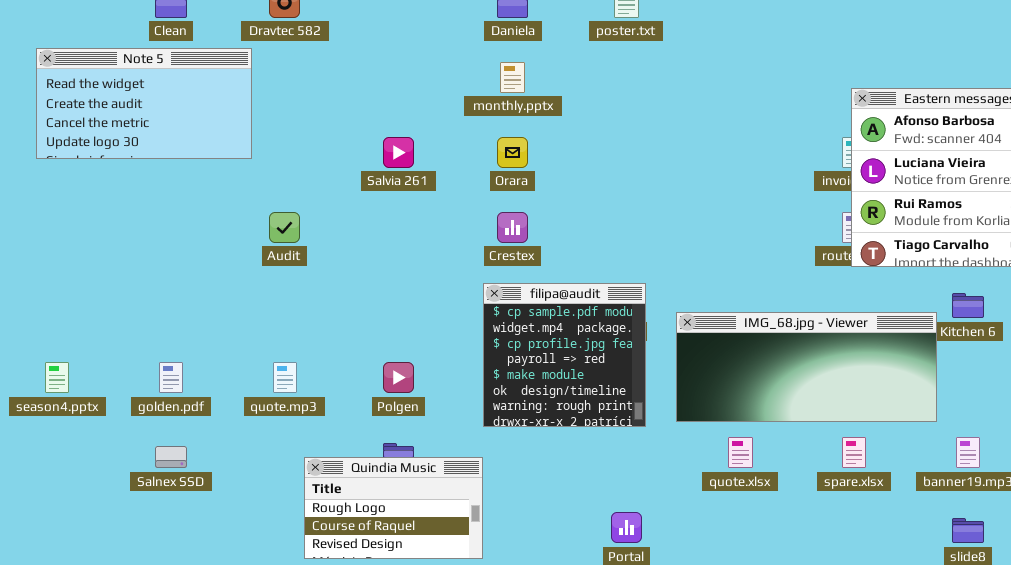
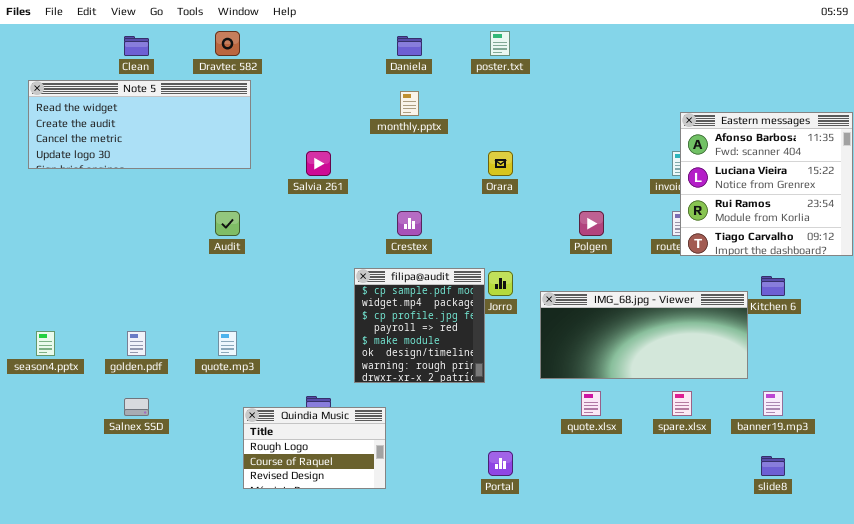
Note 5: [36,48,252,159] -> [28,80,251,169], resized
Orara: [497,137,528,168] -> [488,151,513,176], moved
filipa@audit: [483,283,646,427] -> [354,268,485,383], moved
Polgen: [383,362,414,393] -> [579,211,604,236], moved

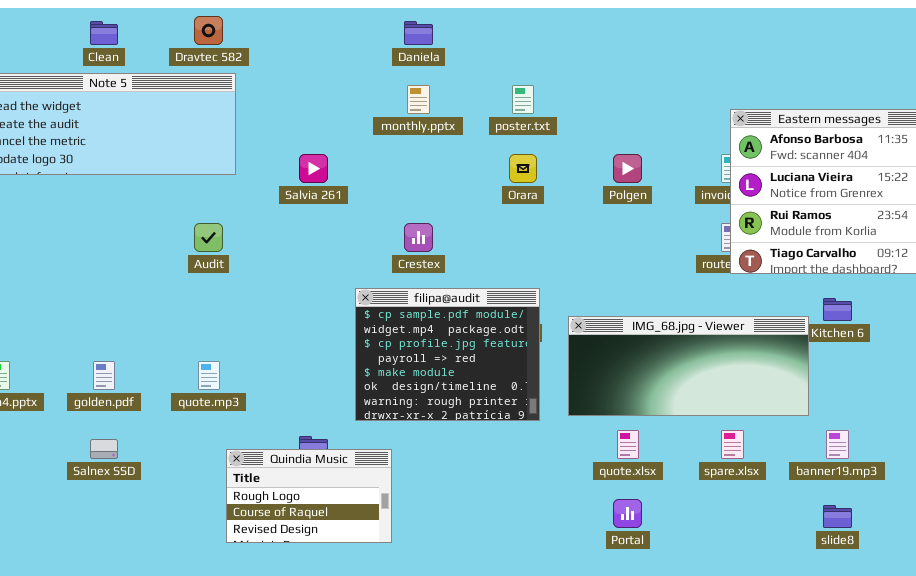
poster.txt: [490,31,510,56] -> [512,85,534,114], moved
Polgen: [579,211,604,236] -> [613,154,642,183], moved
filipa@audit: [354,268,485,383] -> [355,288,540,421], resized
Portal: [488,451,513,476] -> [613,499,642,528], moved

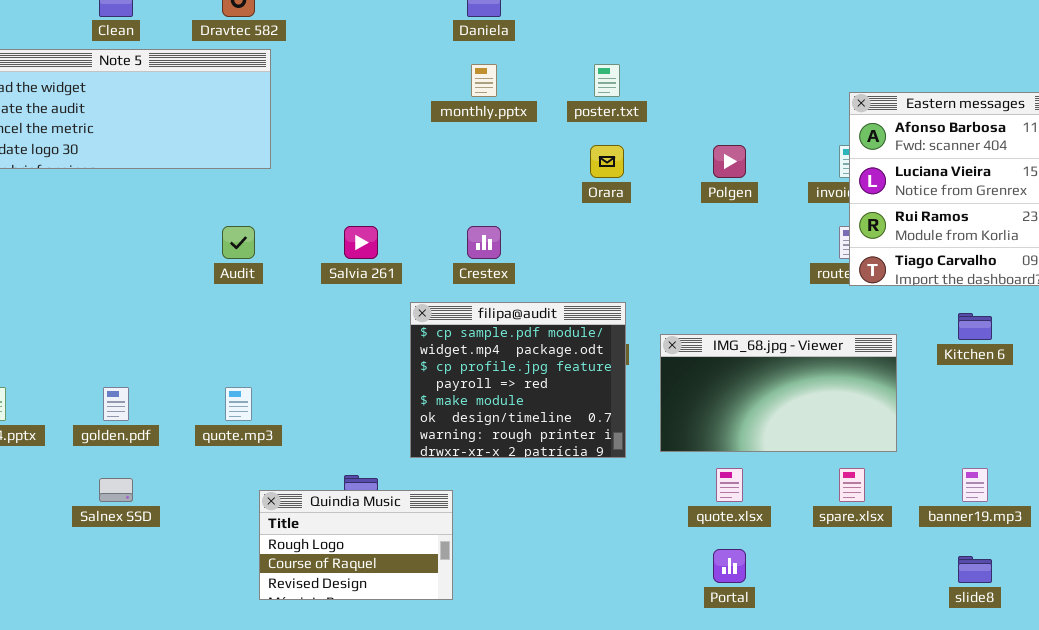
Salvia 261: [299,154,328,183] -> [344,226,378,259], moved
IMG_68.jpg - Viewer: [568,316,809,416] -> [660,334,897,452], resized

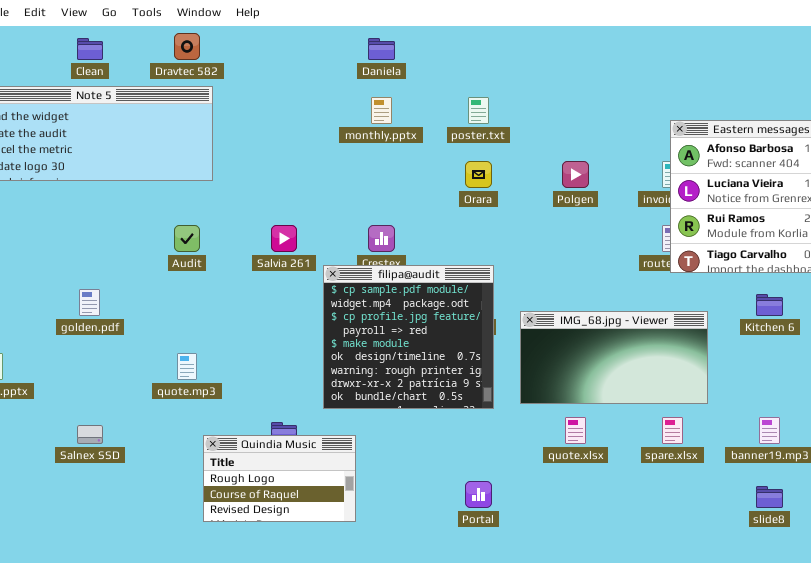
filipa@audit: [410,302,626,458] -> [323,265,494,409], resized
golden.pdf: [103,387,129,421] -> [79,289,100,316], moved
Portal: [713,549,746,583] -> [465,481,492,508], moved

